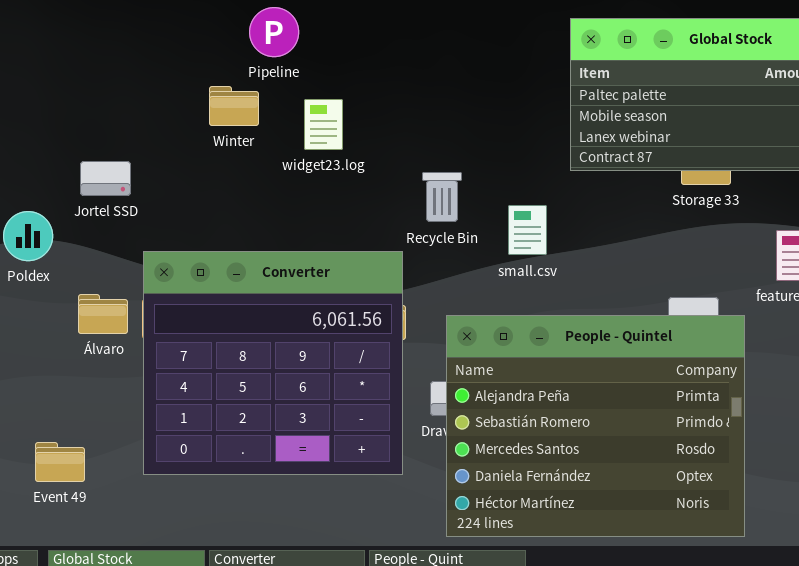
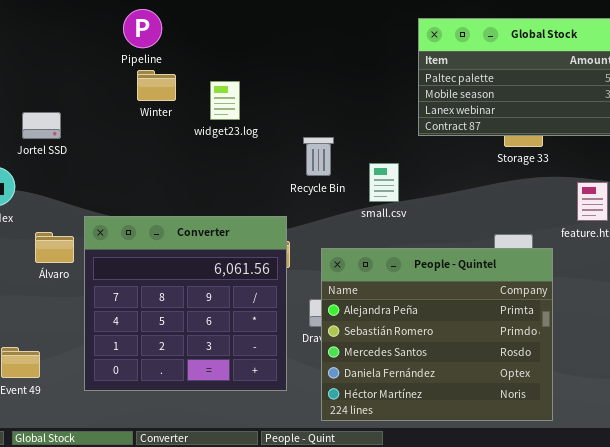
Pipeline: [249,7,299,57] -> [123,9,162,48], moved
Jortel SSD: [80,161,131,196] -> [22,112,61,139], moved
Converter: [143,251,403,475] -> [84,216,287,391], moved

